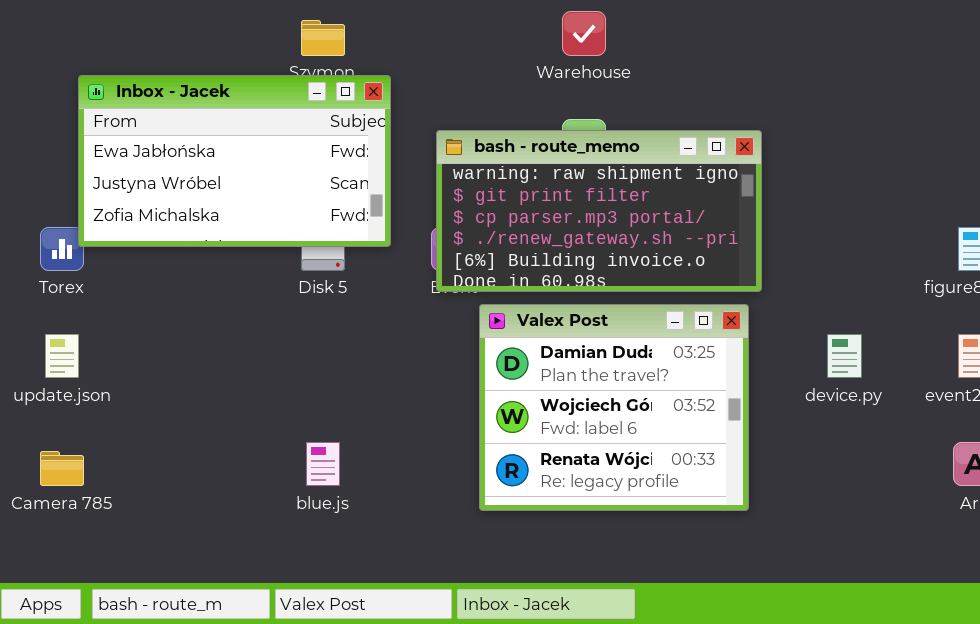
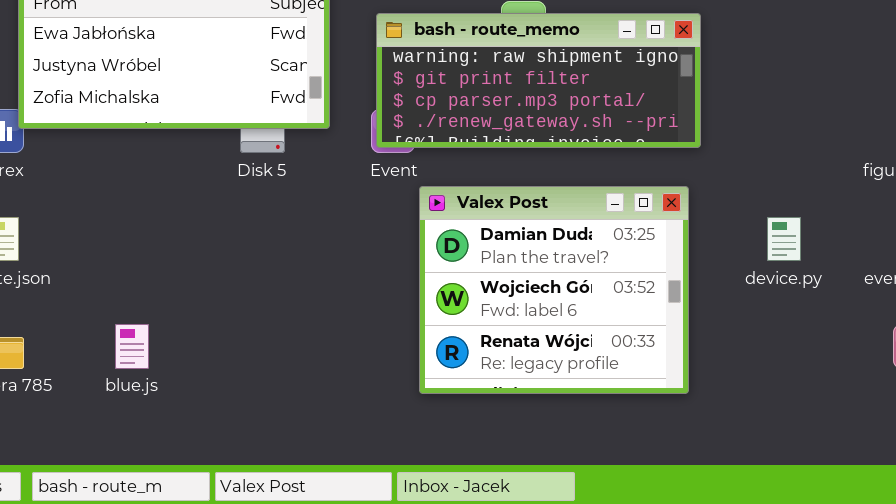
bash - route_memo: [436,130,762,292] -> [376,13,701,148], resized
blue.js: [306,442,340,486] -> [115,324,149,369], moved

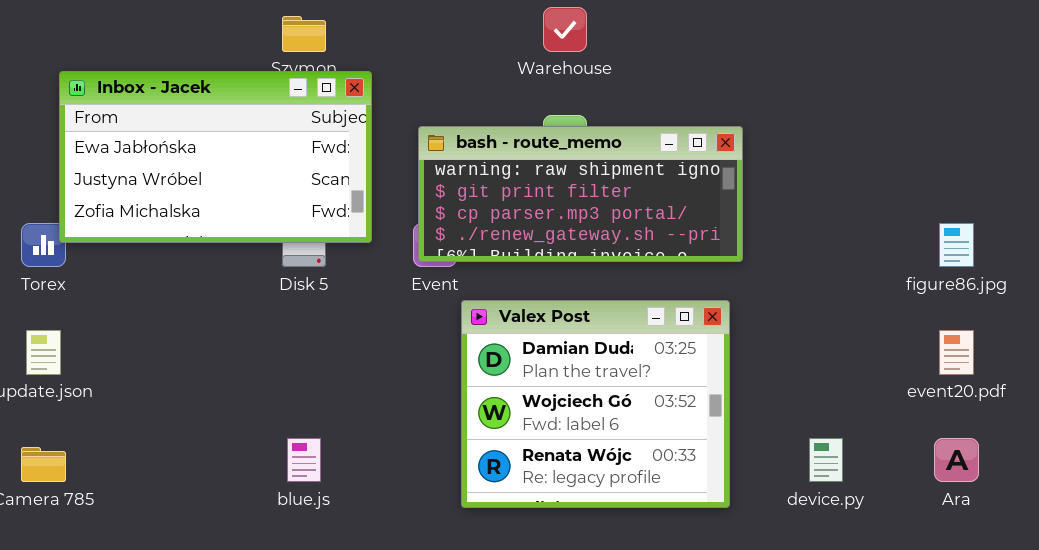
device.py: [767,217,801,261] -> [809,438,843,482], moved
blue.js: [115,324,149,369] -> [287,438,321,482], moved

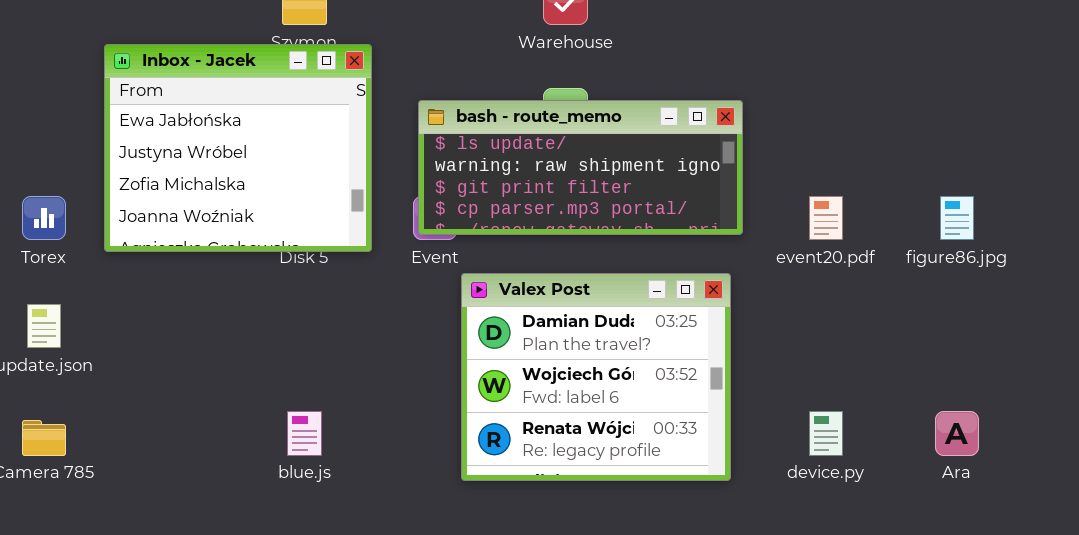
Inbox - Jacek: [59,71,372,243] -> [104,44,372,252], resized
bash - route_memo: [418,126,743,262] -> [418,100,743,235], scrolled up 1 row
event20.pdf: [939,330,974,375] -> [809,196,843,240], moved

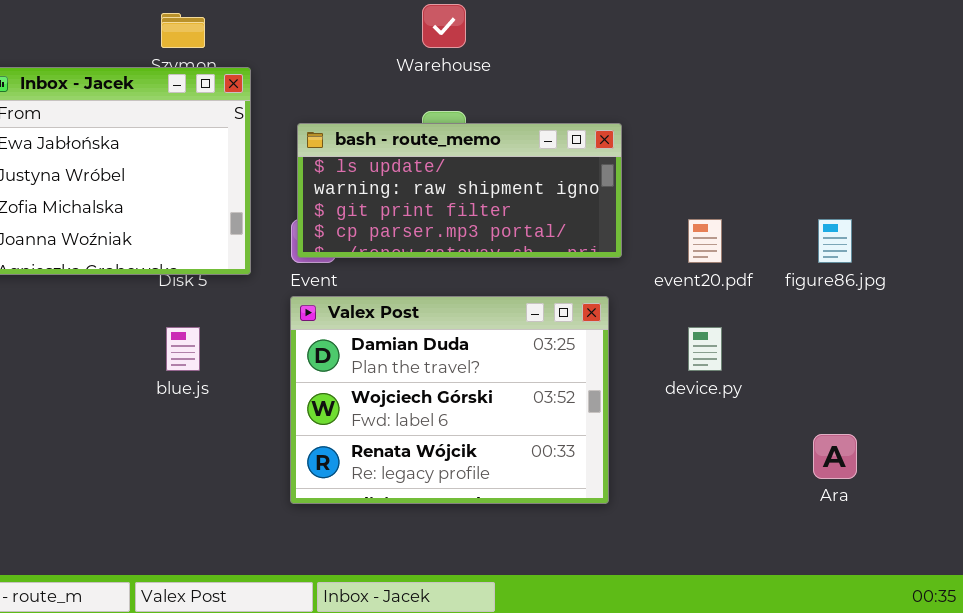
Valex Post: [461,273,731,481] -> [290,296,609,504], resized
blue.js: [287,411,322,456] -> [166,327,200,371], moved
device.py: [809,411,843,456] -> [688,327,722,371], moved

